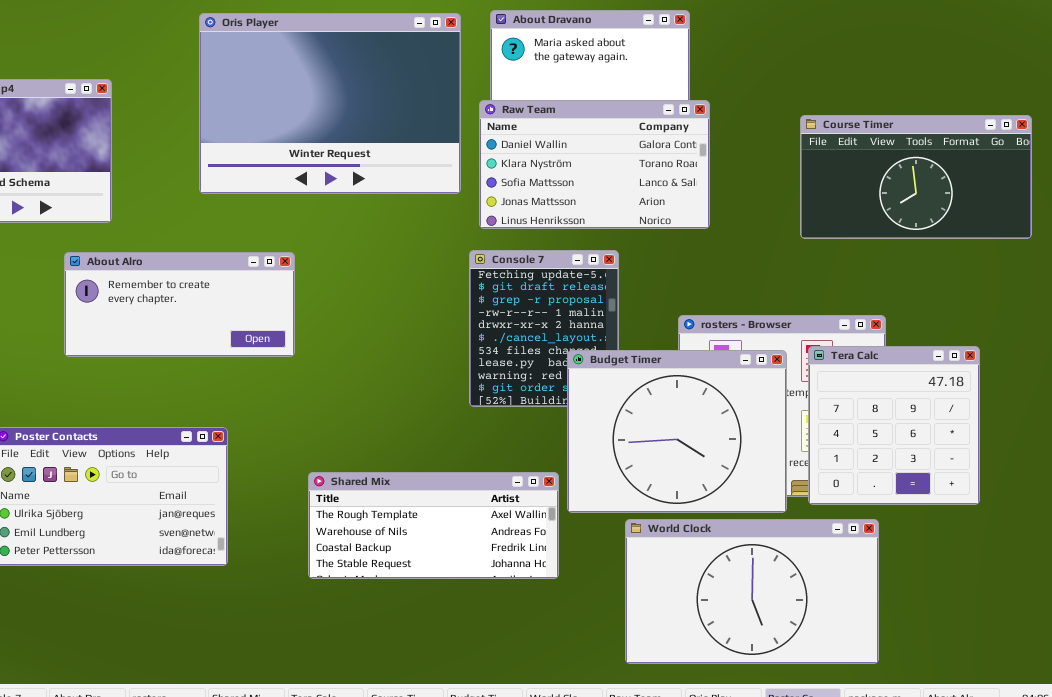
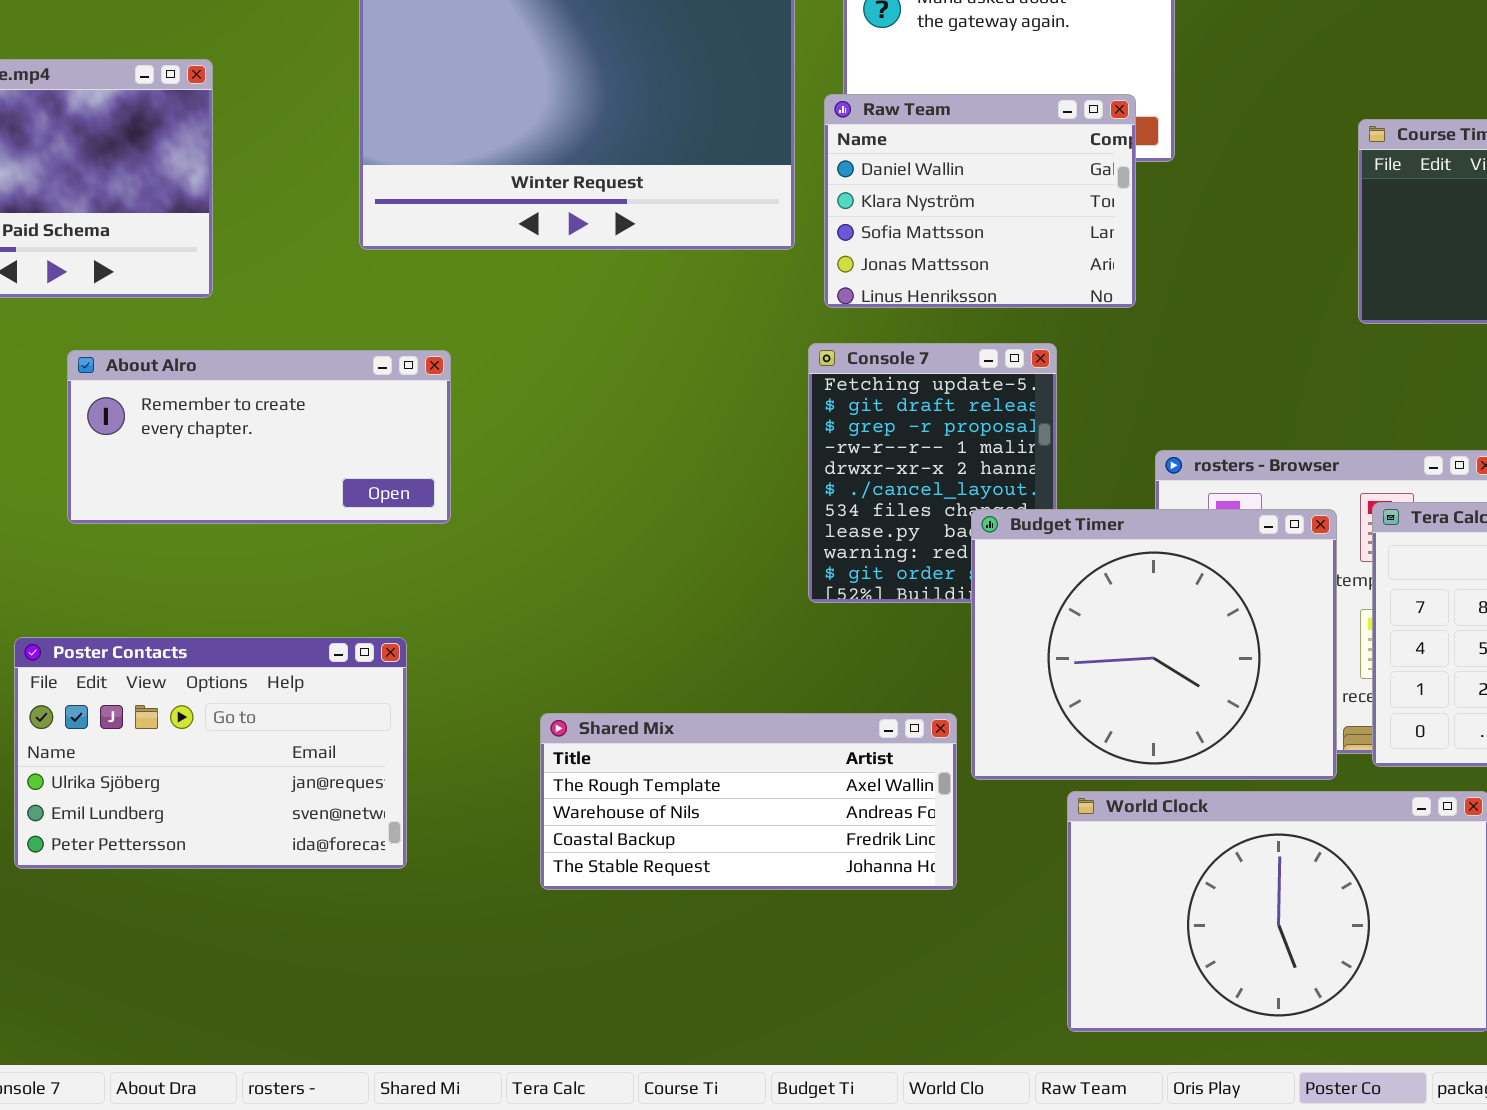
Raw Team: [479,100,710,229] -> [824,94,1136,308], resized
About Alro: [64,252,295,357] -> [67,350,451,524], moved

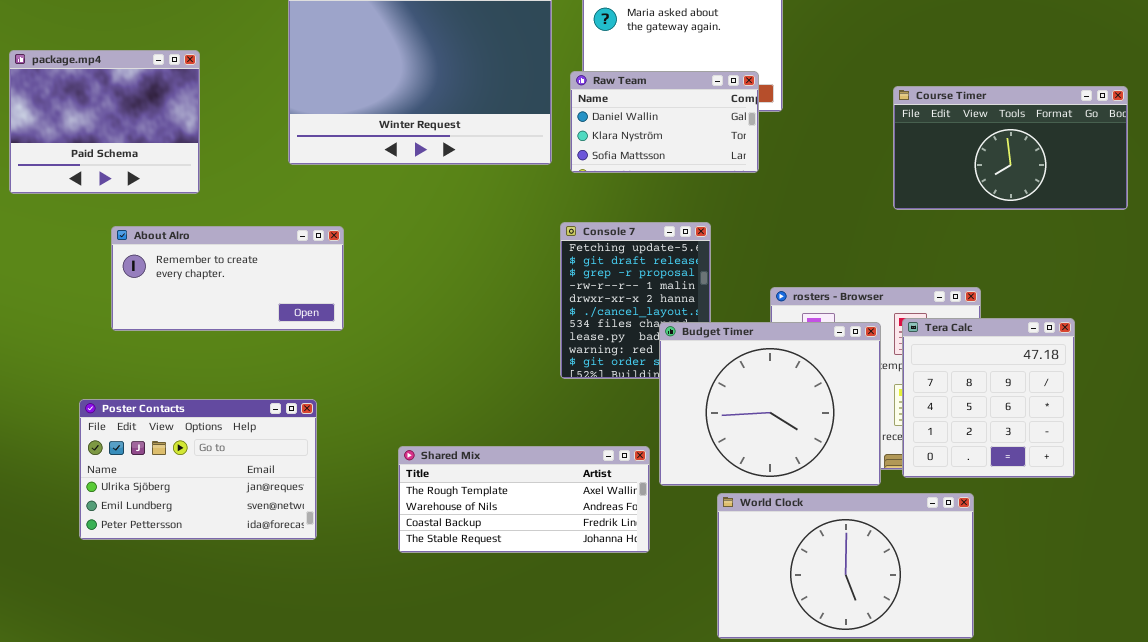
Raw Team: [824,94,1136,308] -> [570,71,759,173], resized

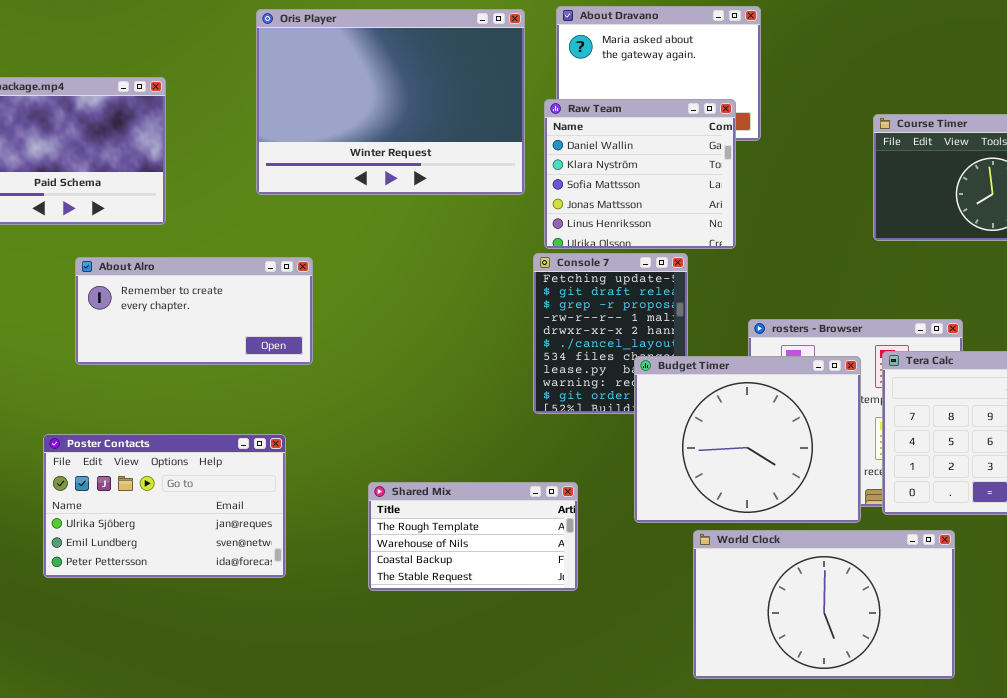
Raw Team: [570,71,759,173] -> [544,99,736,249], resized
Shared Mix: [398,446,650,553] -> [368,482,578,591], resized

